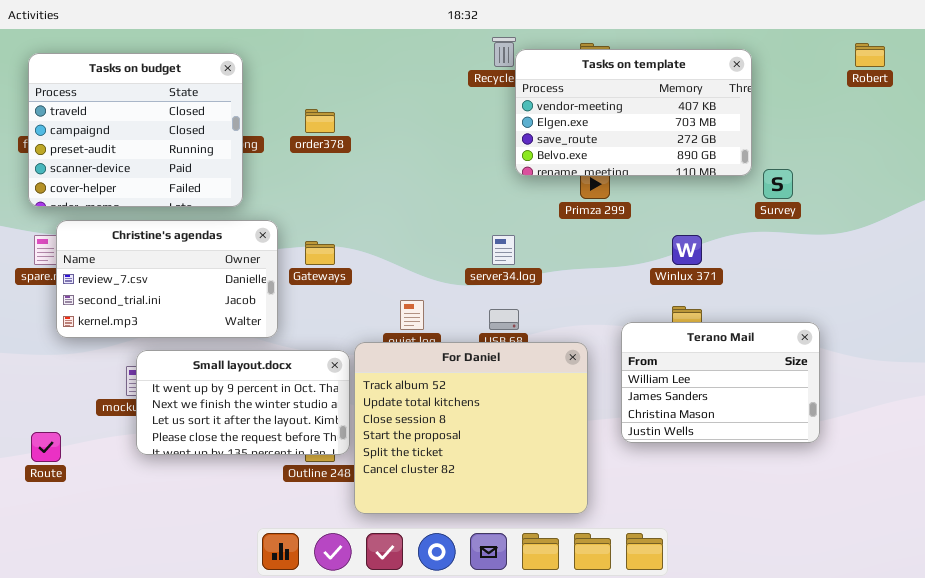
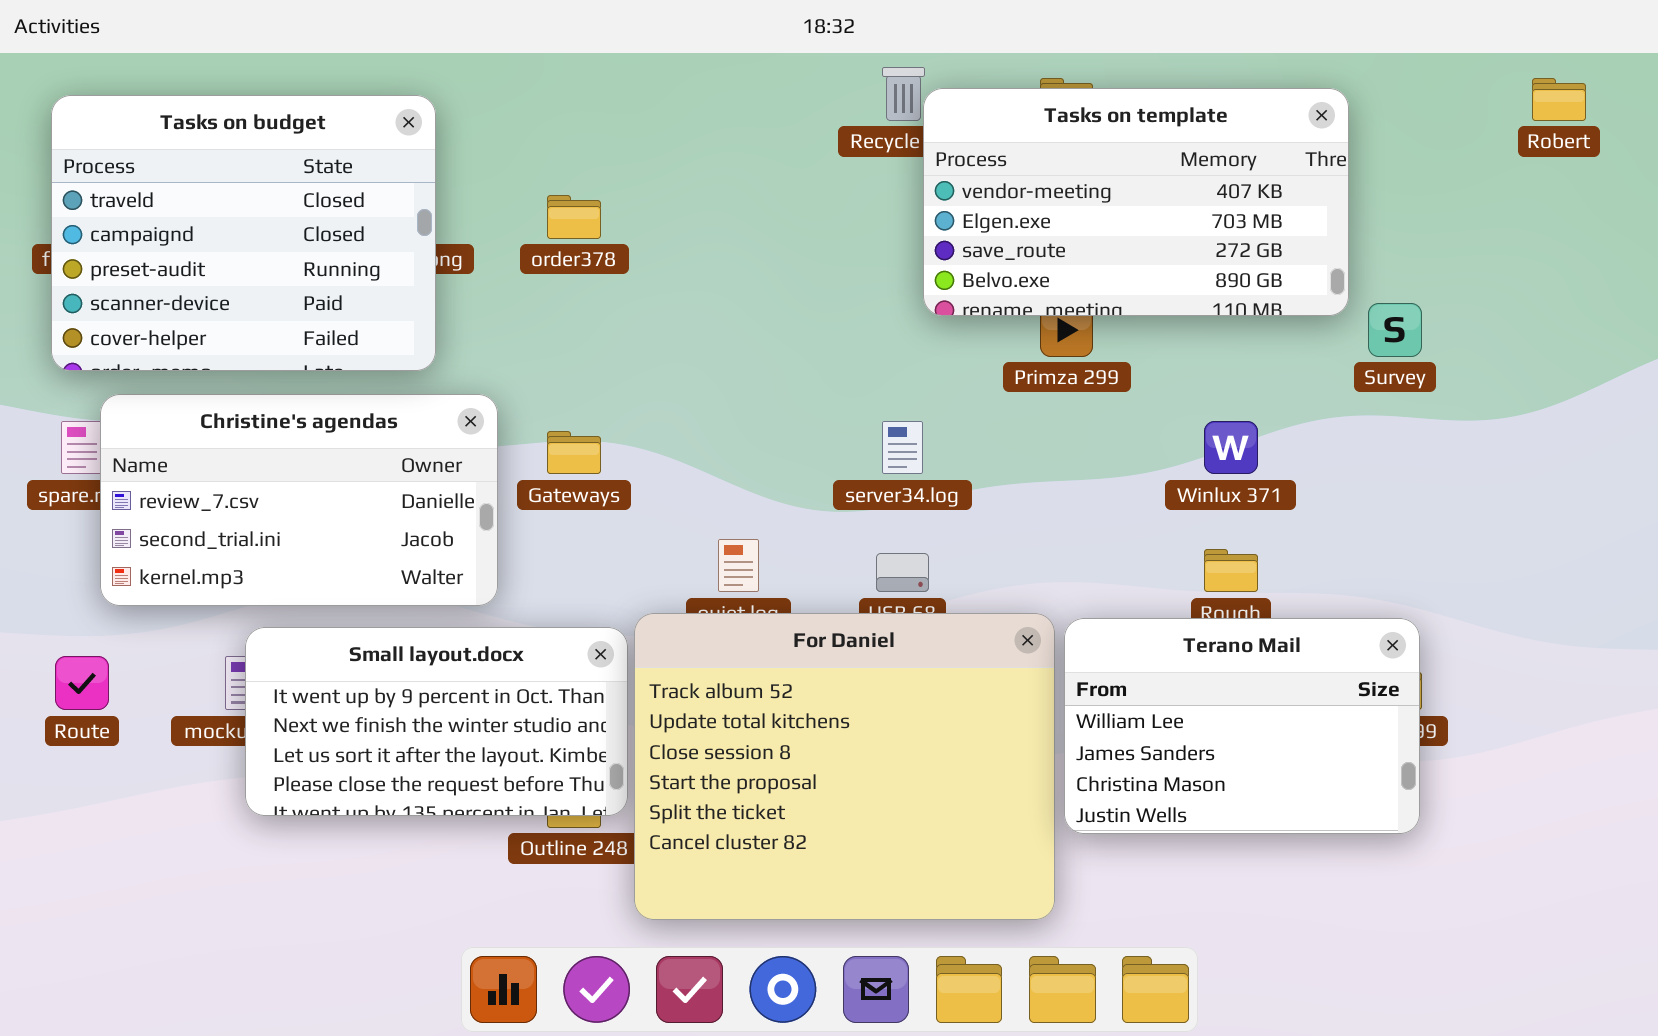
Terano Mail: [621,322,820,443] -> [1064,618,1420,834], moved
Route: [31,432,61,462] -> [55,656,109,710], moved

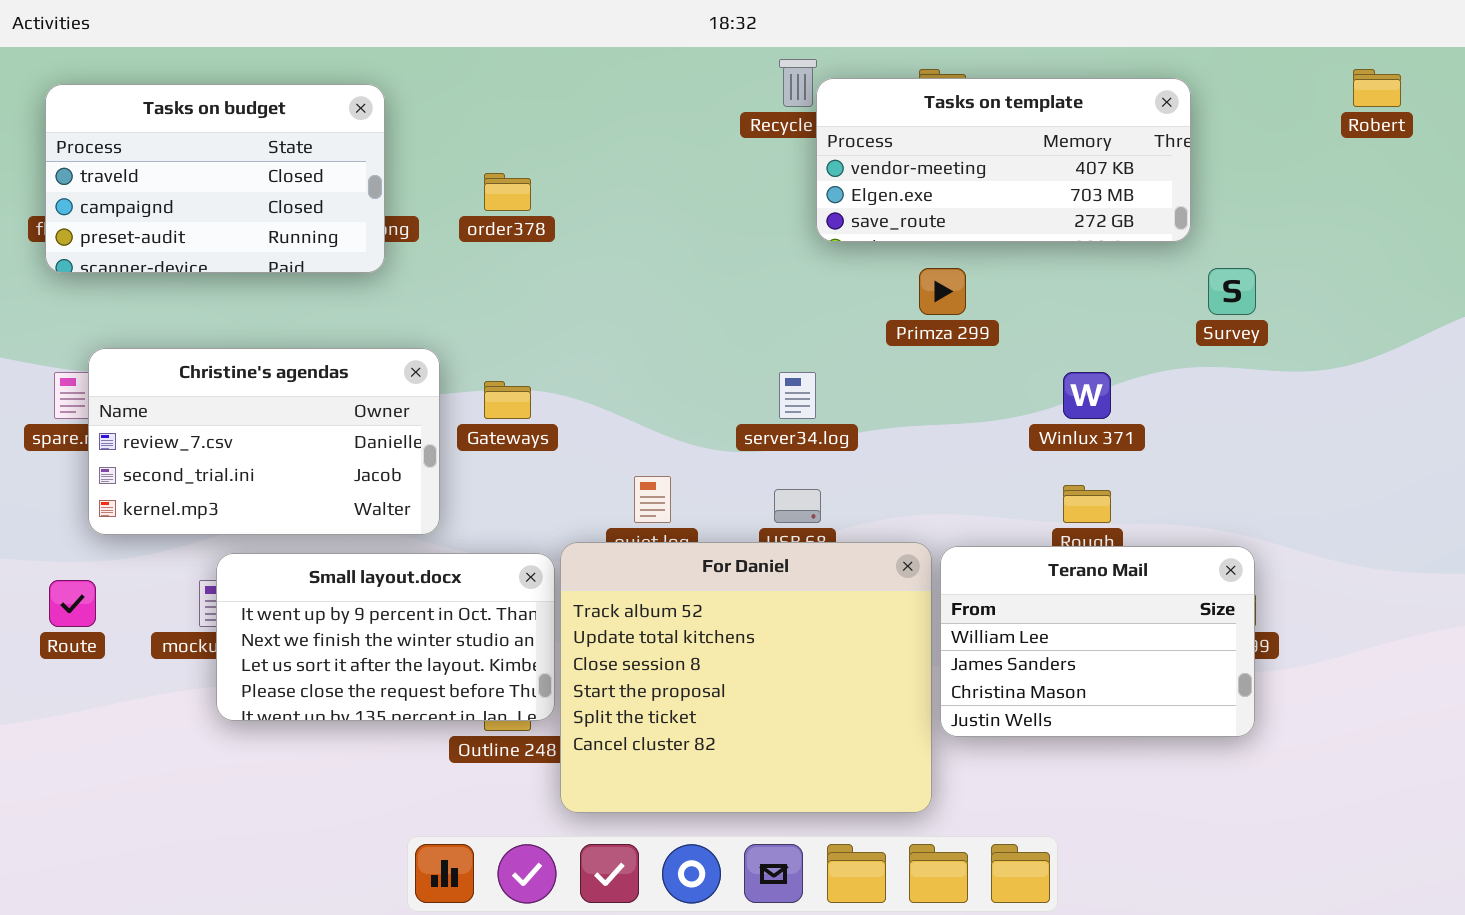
Tasks on template: [923,88,1349,316] -> [816,78,1191,242], resized
Tasks on budget: [51,95,436,371] -> [45,84,385,273], resized

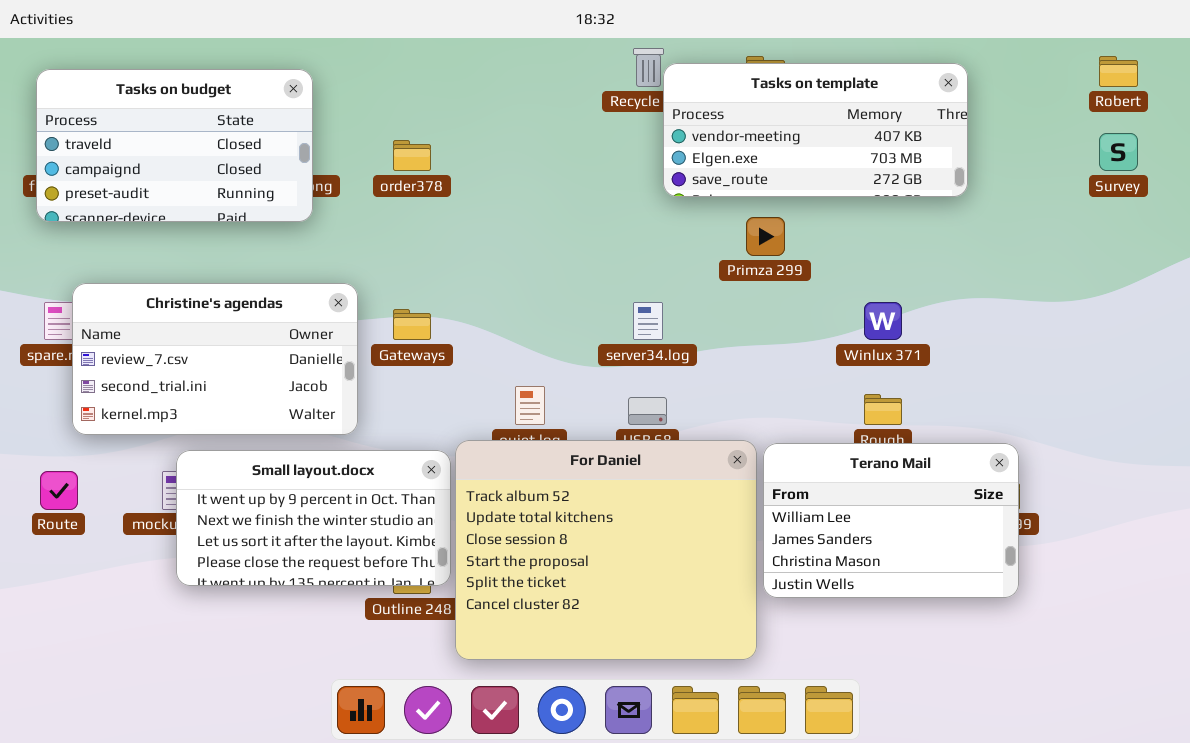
Survey: [1208,268,1256,315] -> [1099,133,1138,171], moved

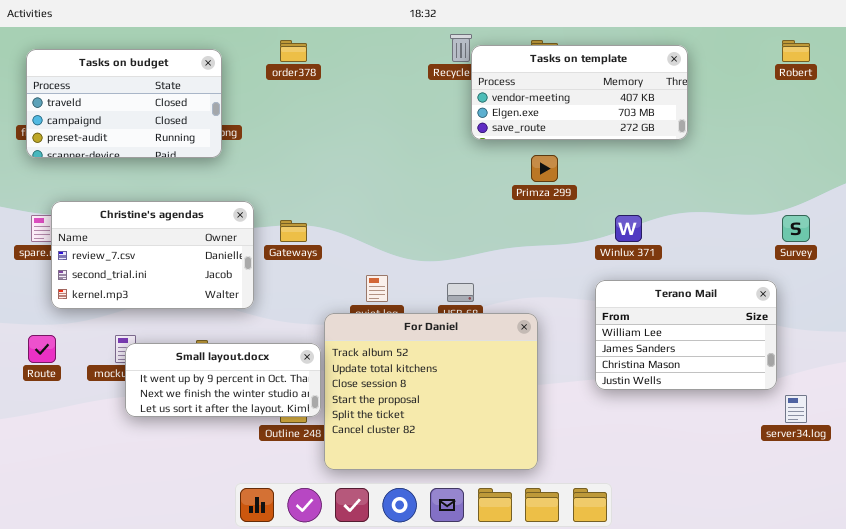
Survey: [1099,133,1138,171] -> [782,215,810,242], moved
order378: [393,140,431,171] -> [280,40,307,62], moved
server34.log: [633,302,663,340] -> [785,395,807,423], moved
Terano Mail: [763,443,1019,598] -> [595,280,777,390], moved
Small layout.docx: [176,450,451,586] -> [125,343,321,417], resized

